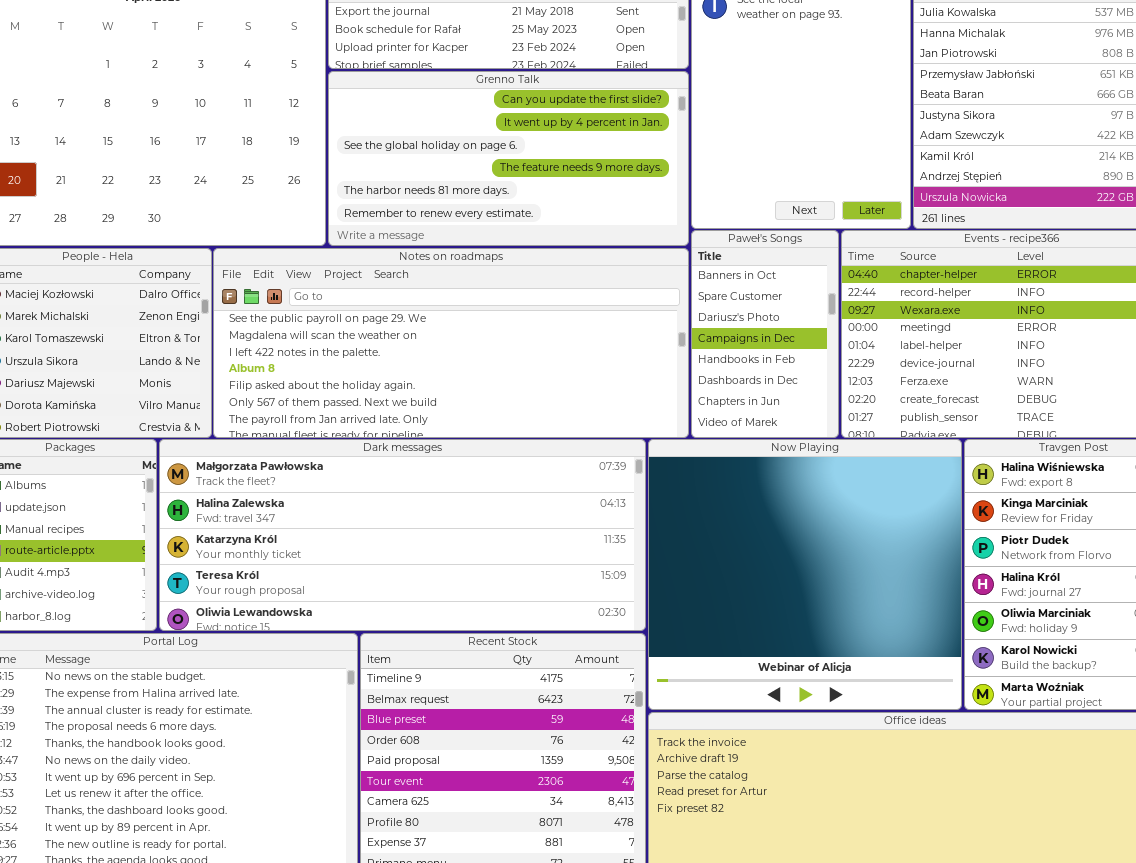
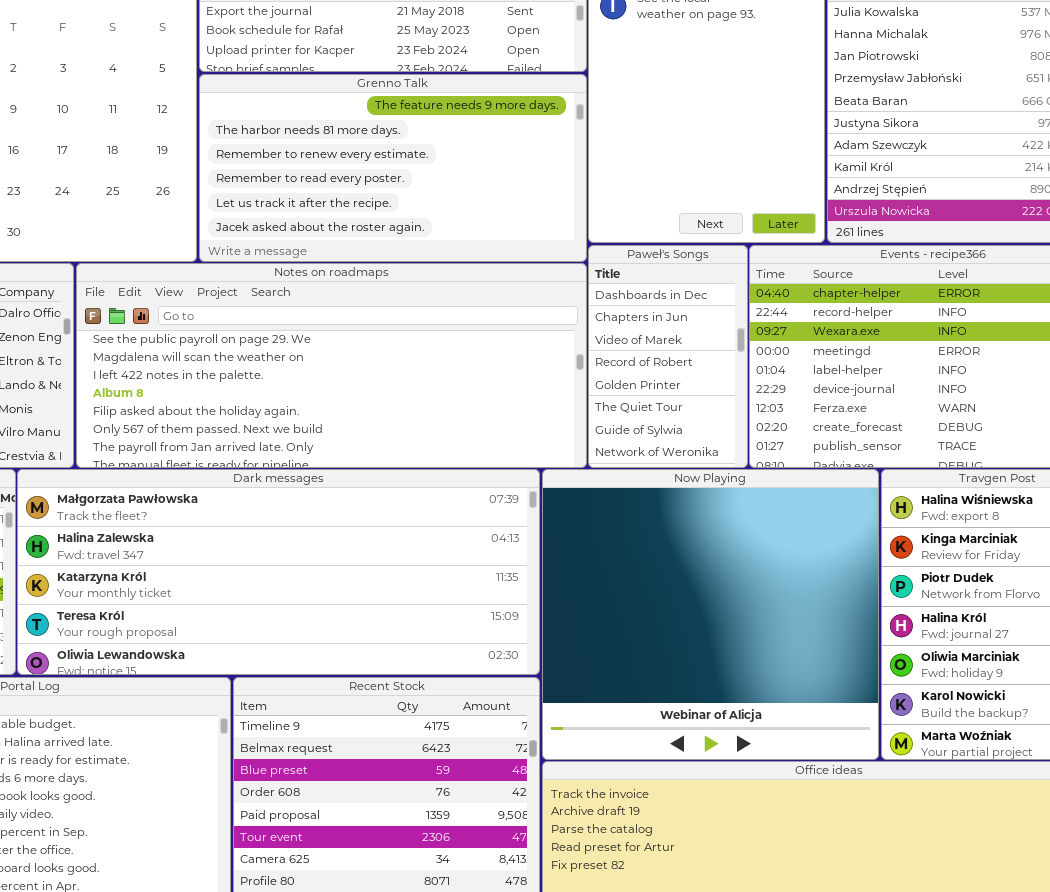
Grenno Talk: [328,71,689,246] -> [199,74,587,262], scrolled down 3 rows
Paweł's Songs: [691,230,839,438] -> [588,245,748,468], scrolled down 5 rows

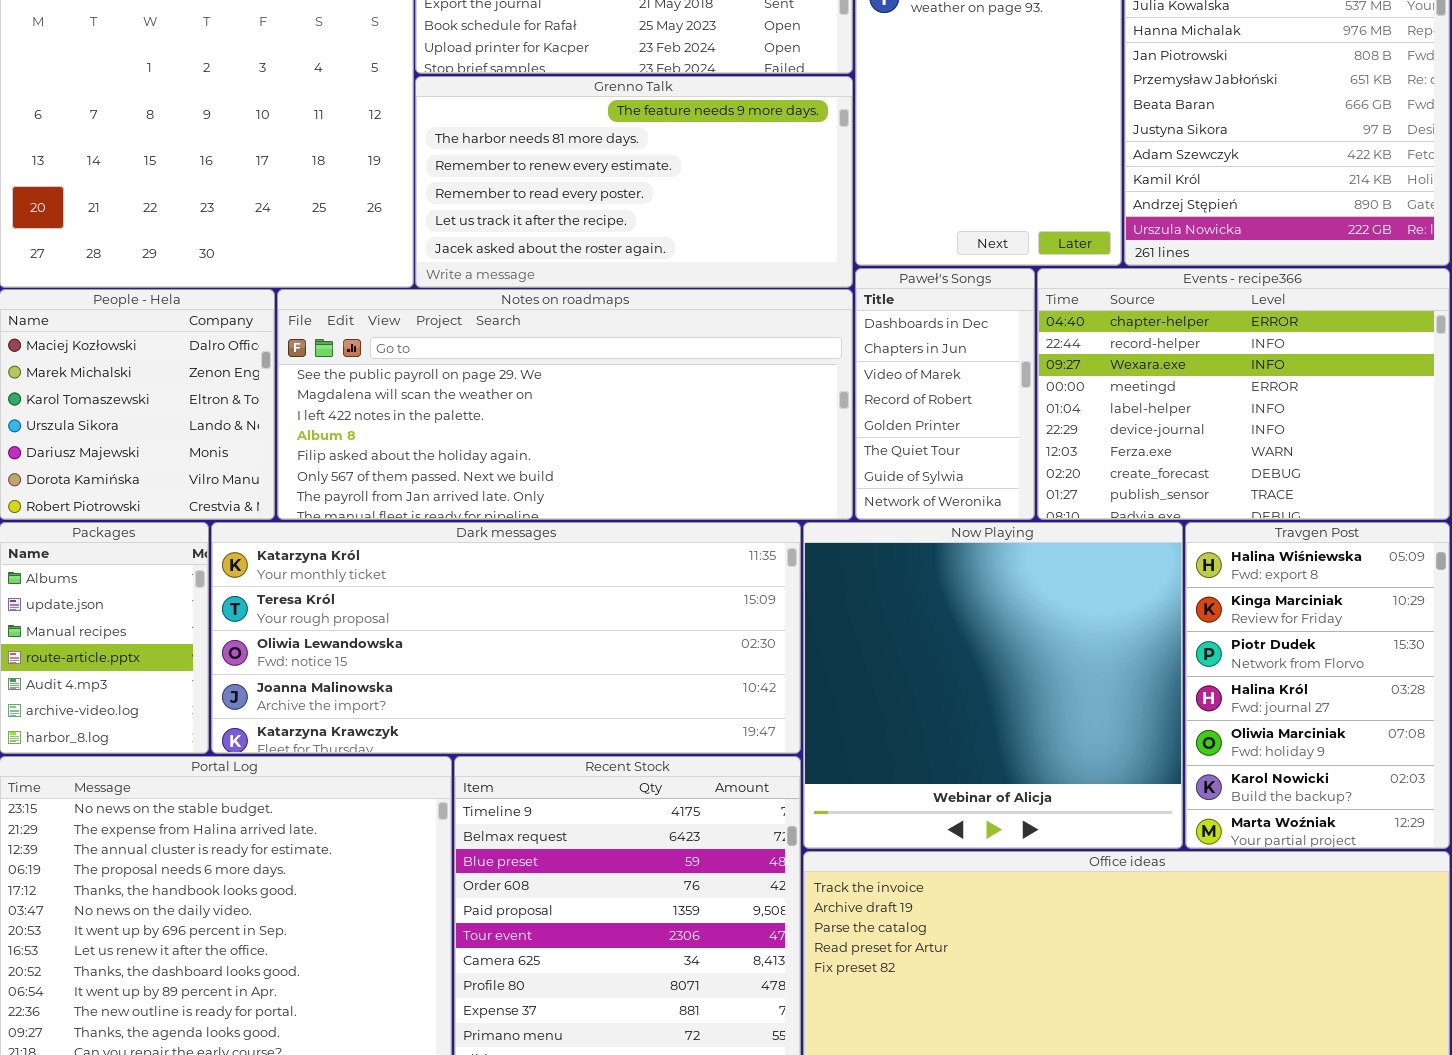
Dark messages: [17,469,540,675] -> [211,522,801,754], scrolled down 2 rows

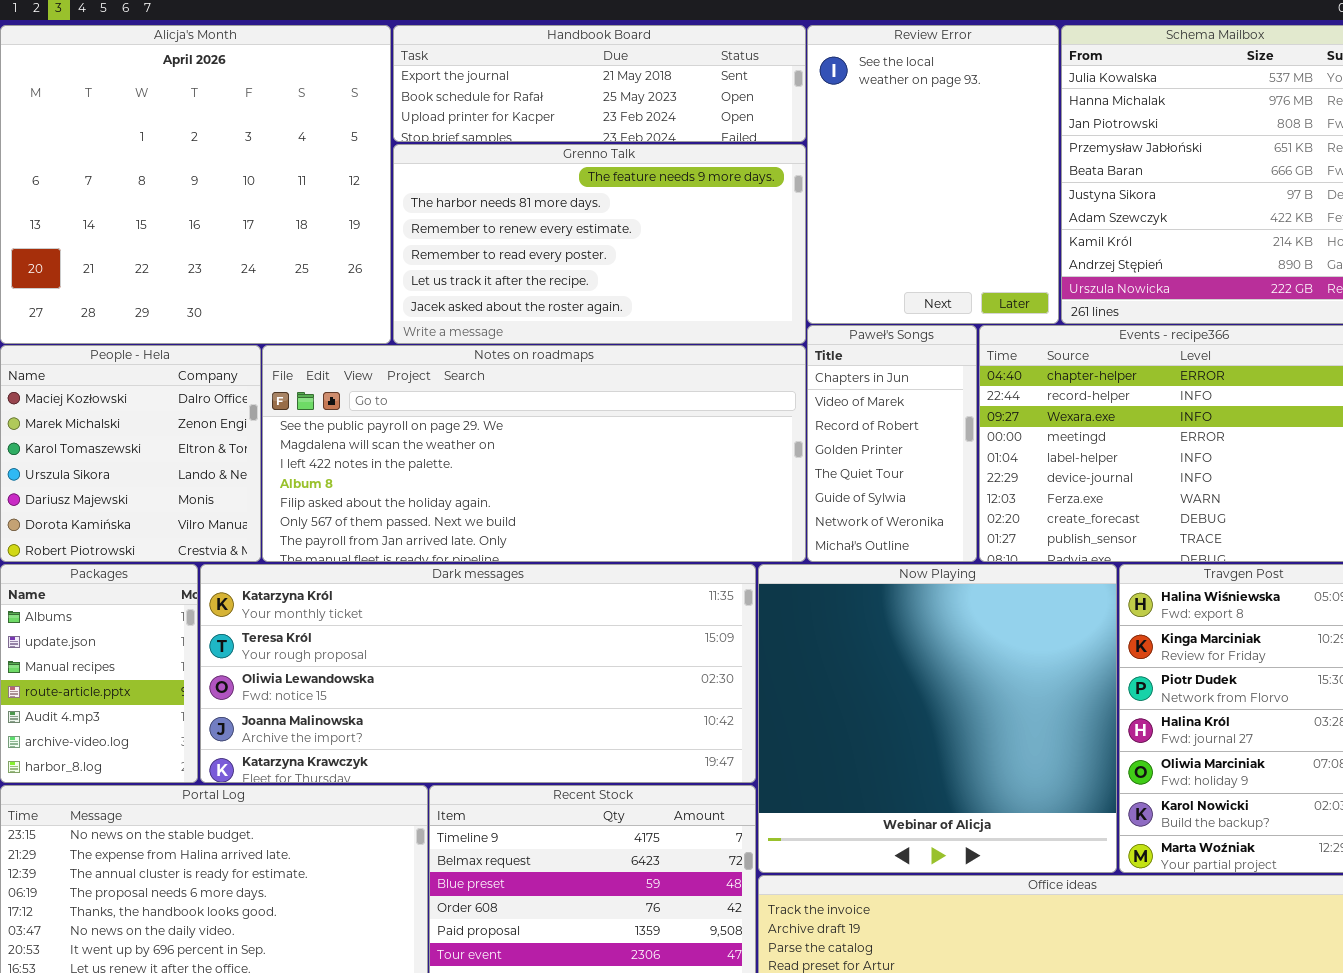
Paweł's Songs: [855,268,1035,520] -> [807,325,977,562], scrolled down 1 row

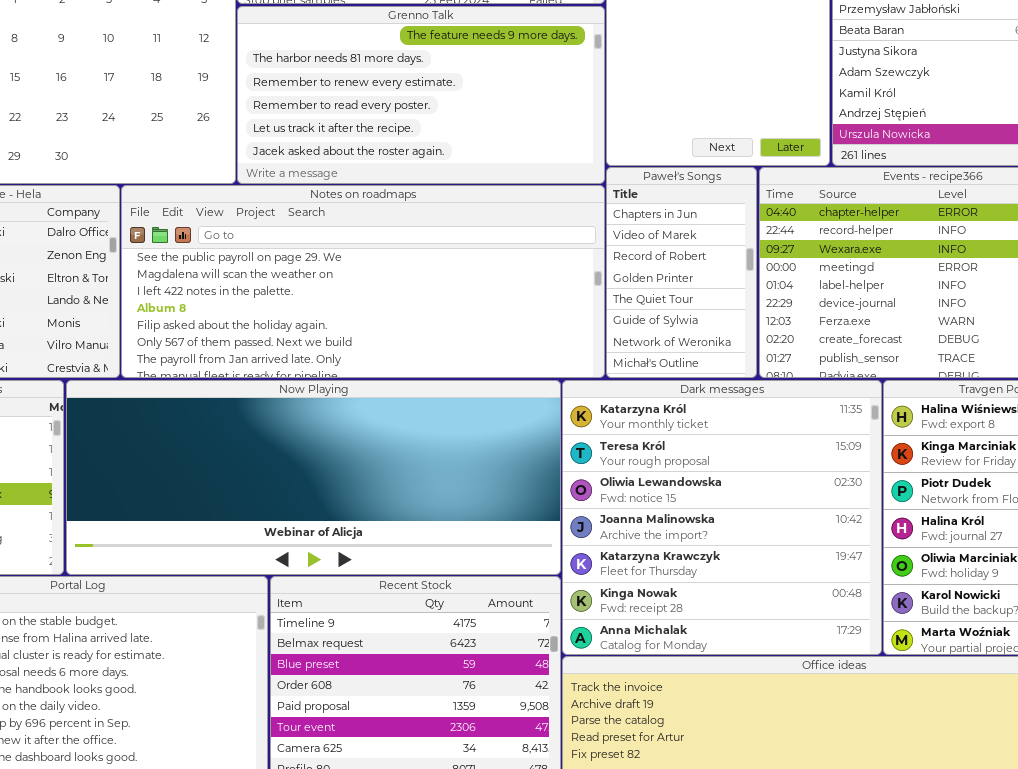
Dark messages: [200,564,756,783] -> [562,380,882,655], moved, resized
Now Playing: [758,564,1117,873] -> [66,380,561,575], moved, resized

